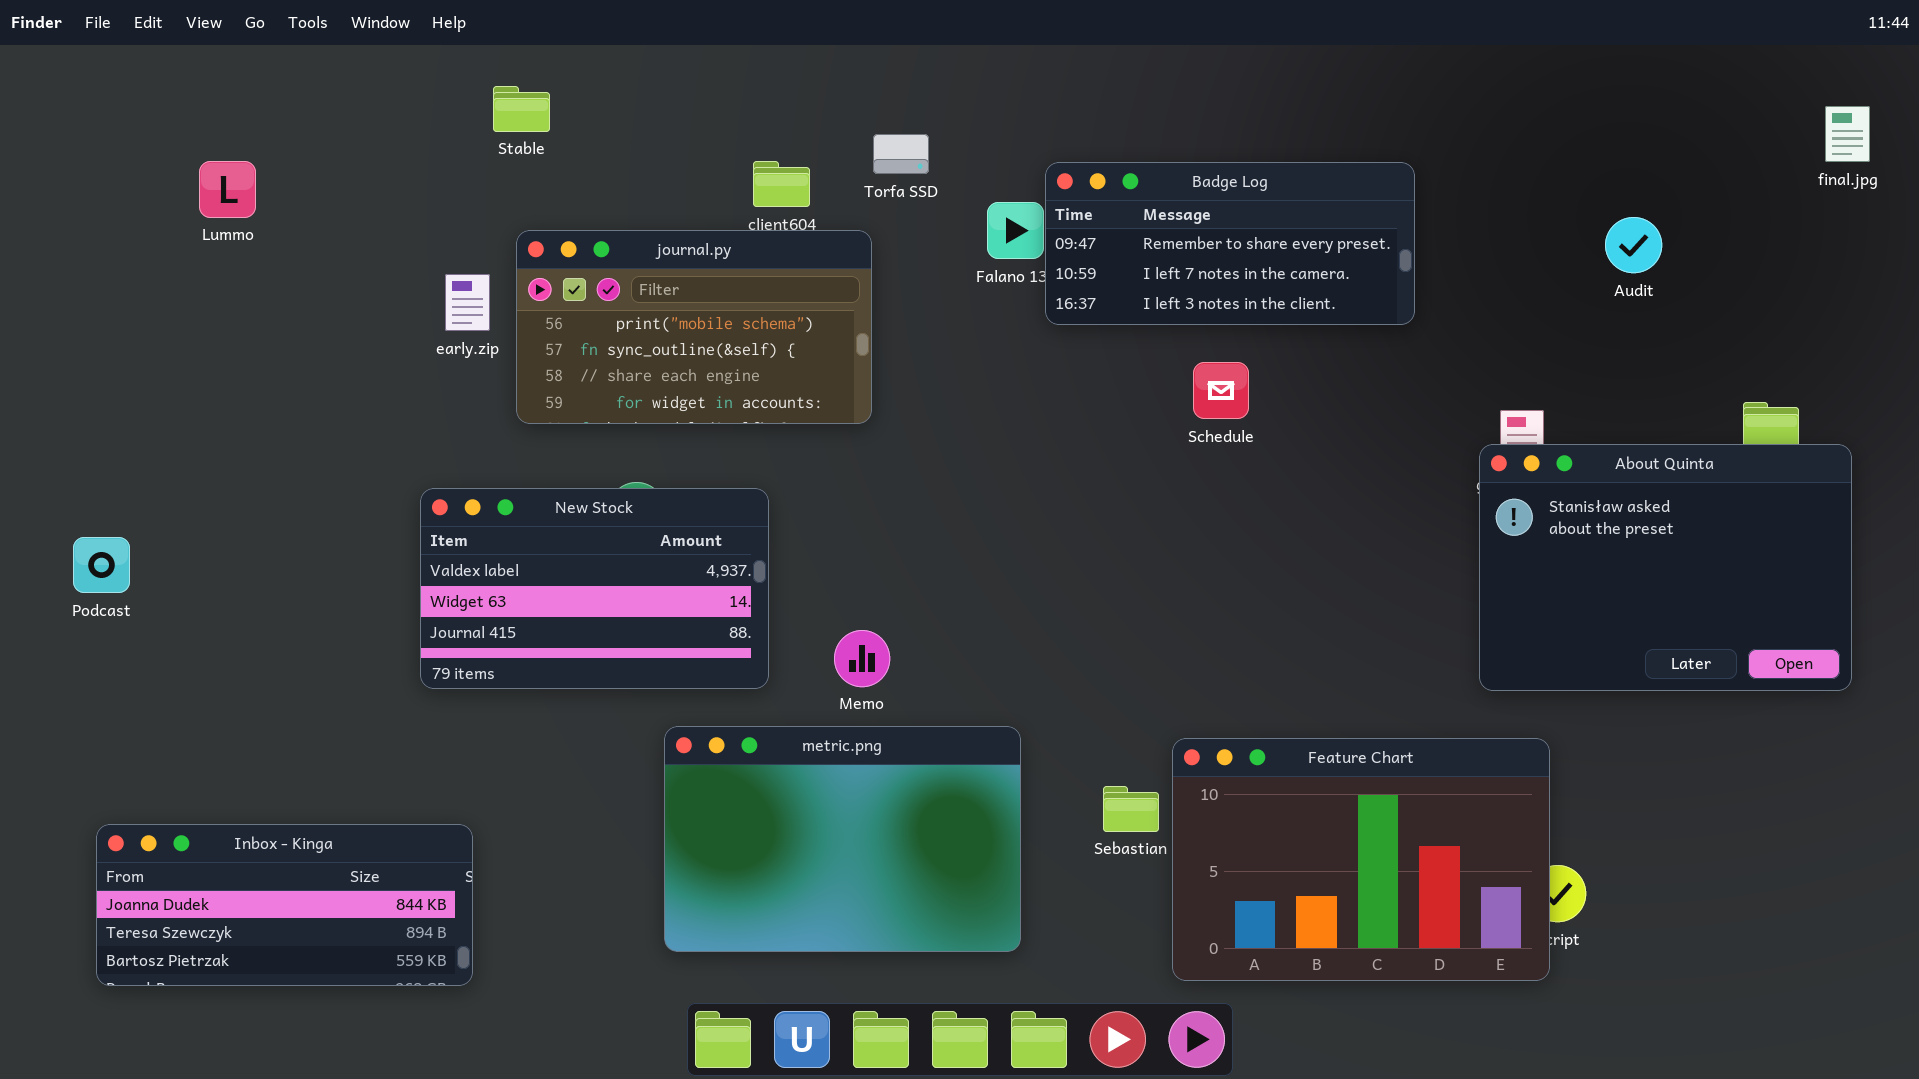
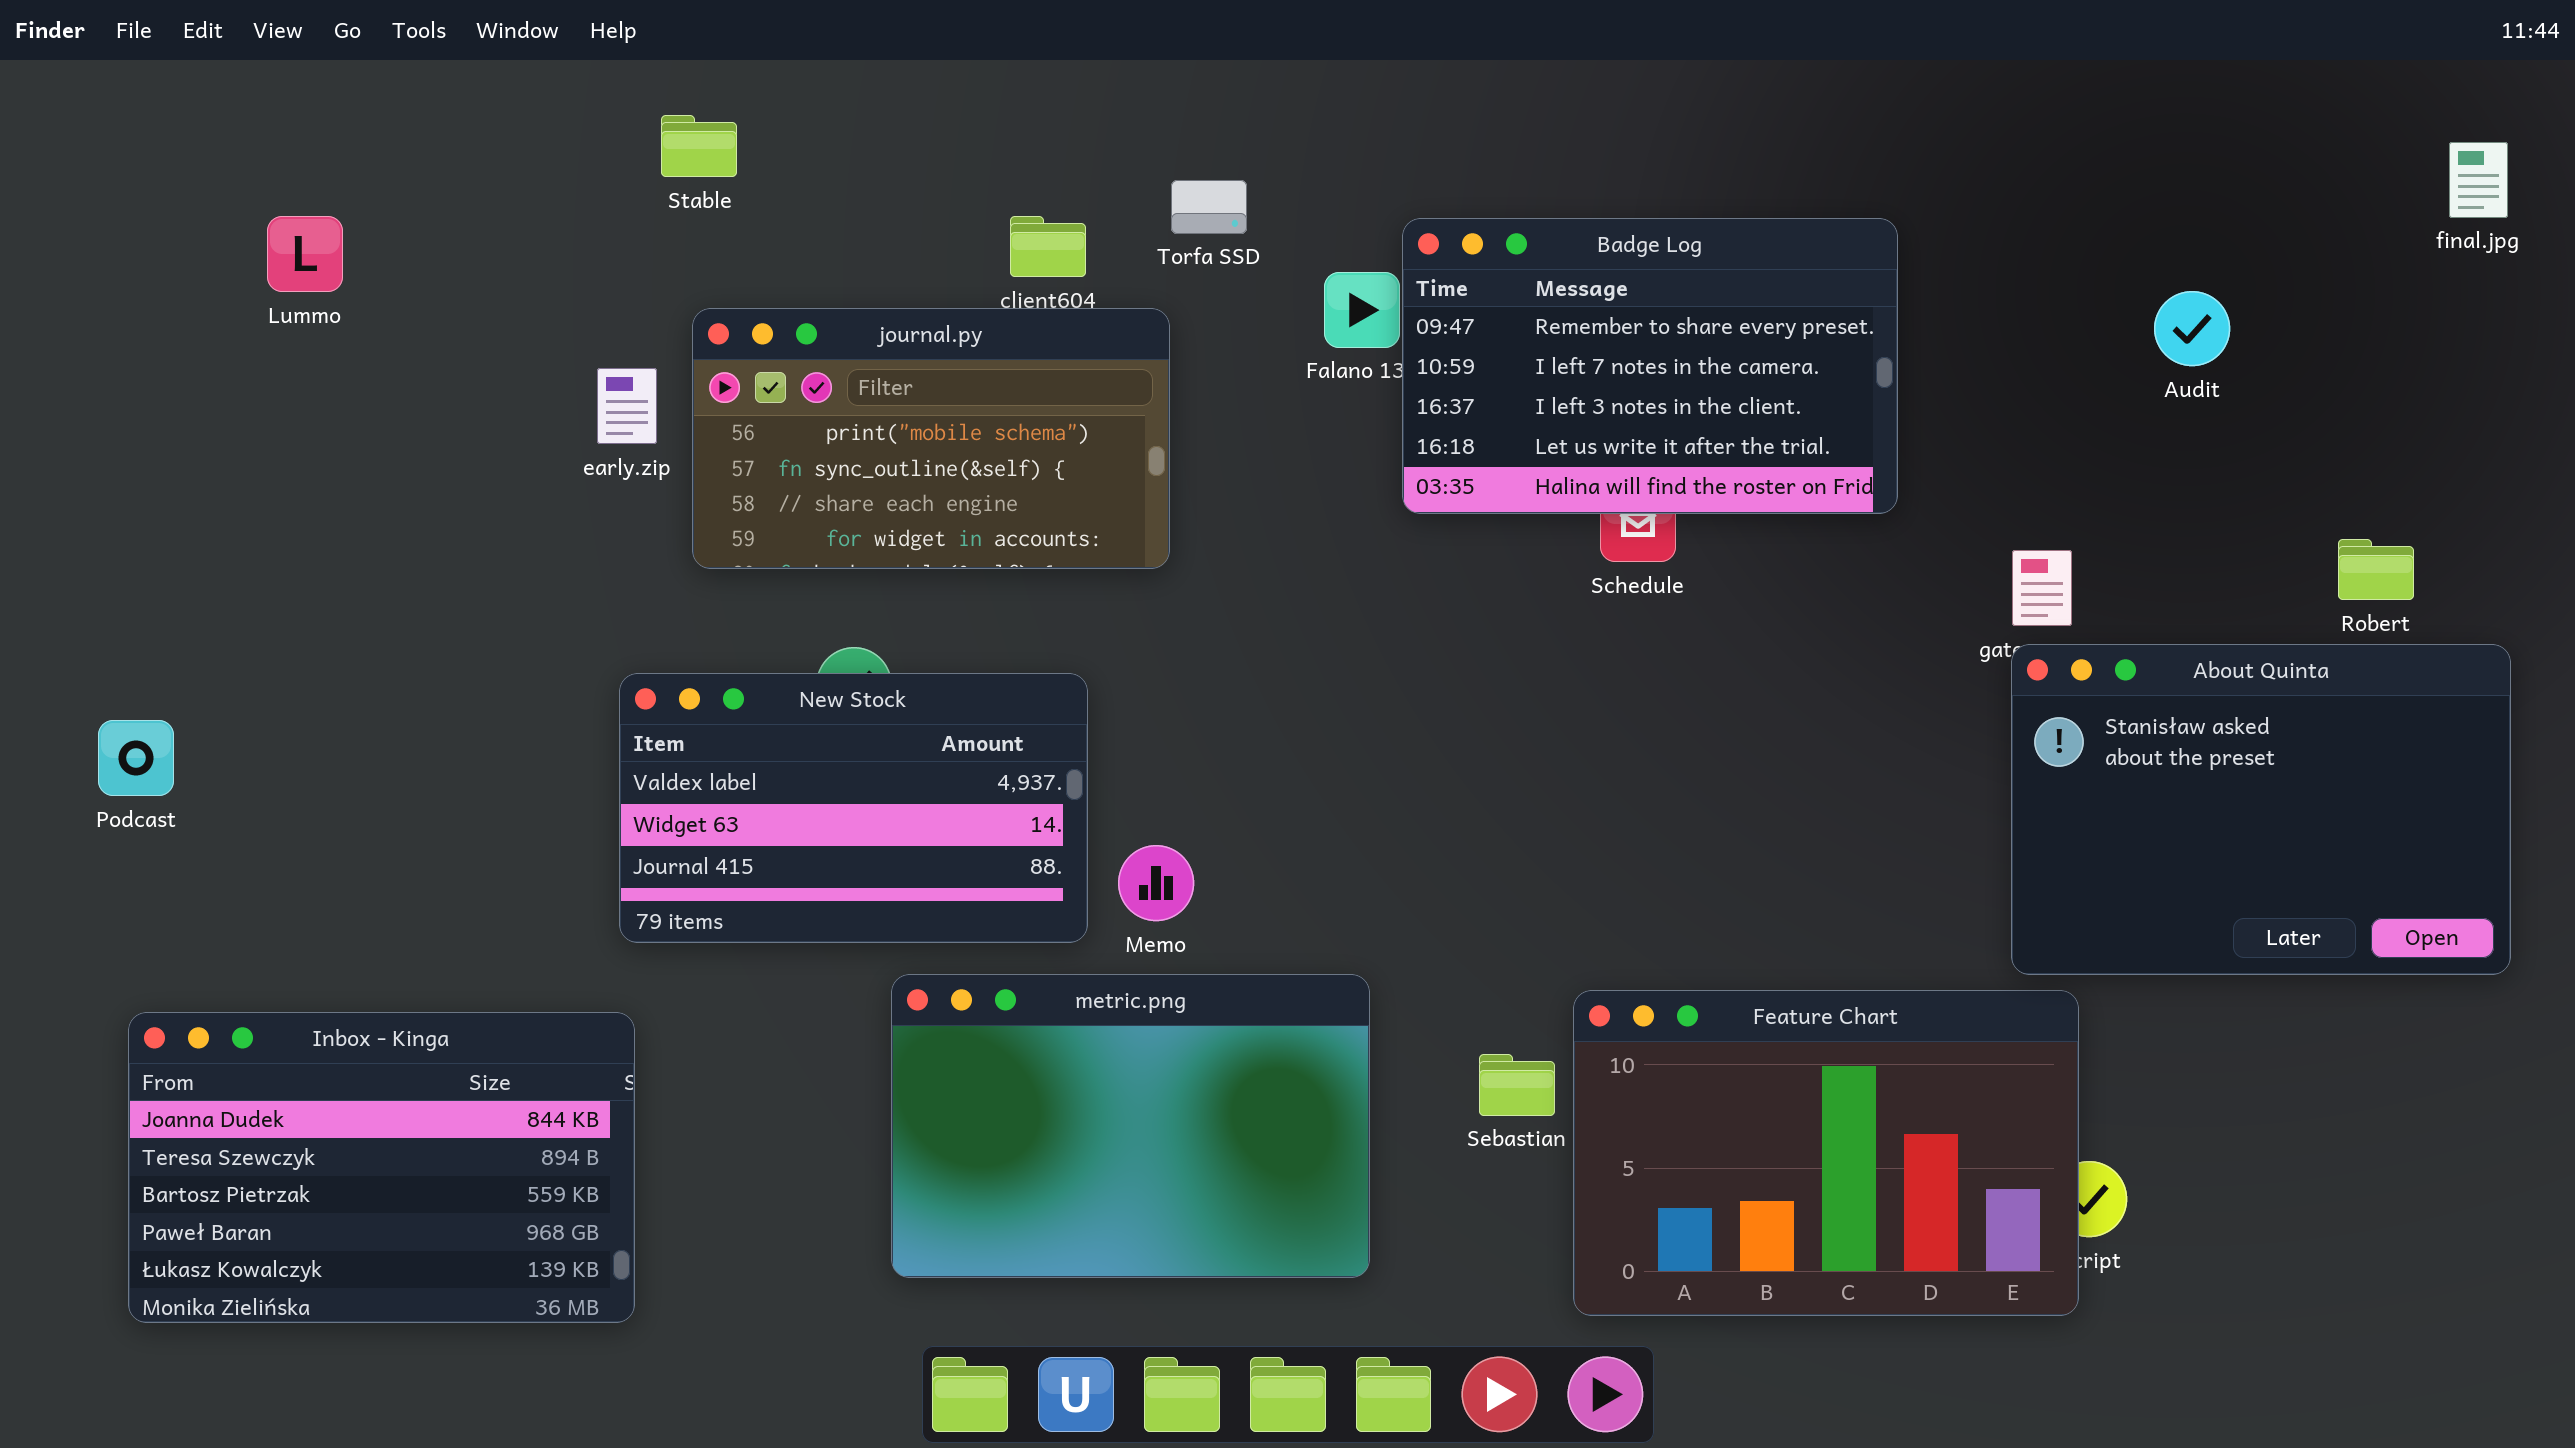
Badge Log: [1045,162,1415,325] -> [1402,218,1898,514], resized
About Quinta: [1479,444,1852,691] -> [2011,644,2511,975], moved
New Stock: [420,488,769,689] -> [619,673,1088,943], moved
Inbox - Kinga: [96,824,473,986] -> [128,1012,635,1323], resized

